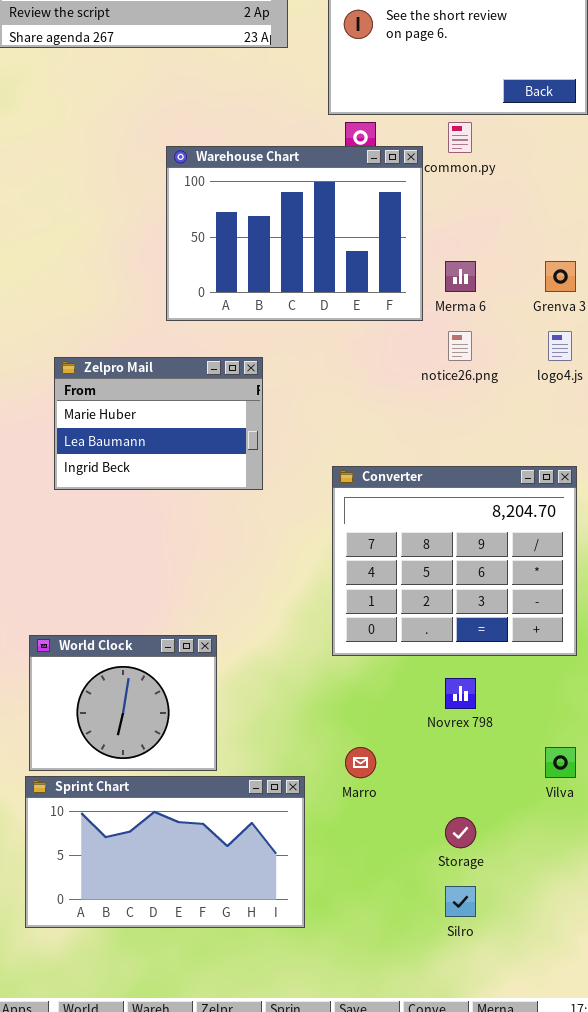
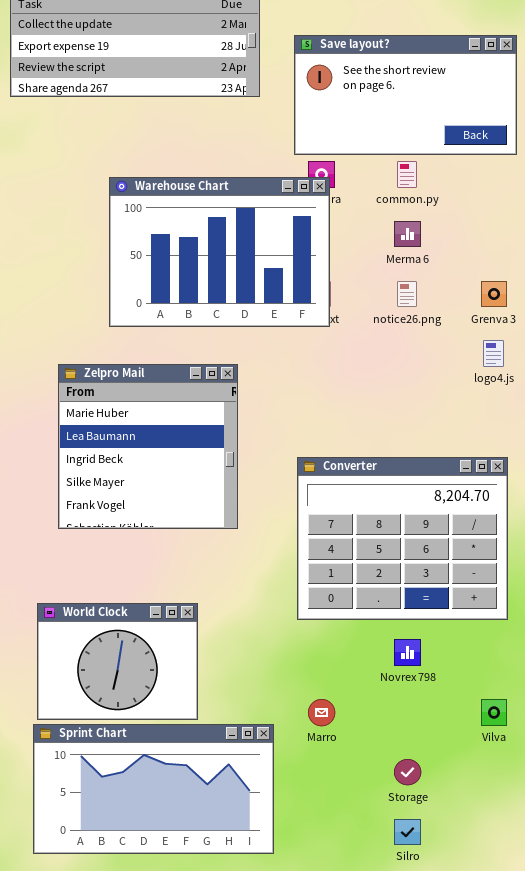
Warehouse Chart: [166,146,423,321] -> [109,177,330,327], moved
Merma 6: [445,261,476,292] -> [394,221,421,247], moved
notice26.png: [448,331,472,361] -> [397,281,417,307], moved
Zelpro Mail: [54,357,263,490] -> [58,364,238,529], resized

